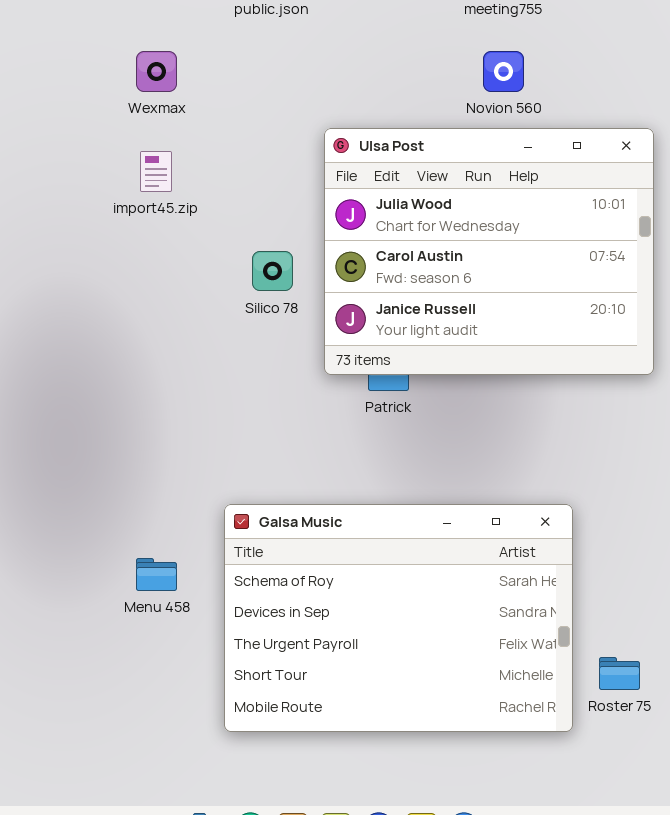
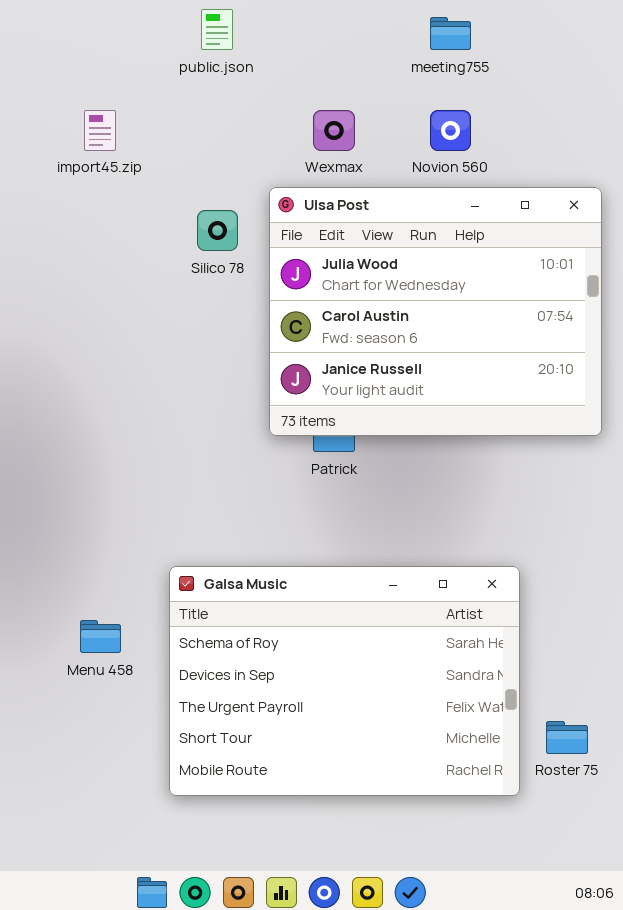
Wexmax: [136,51,177,92] -> [313,110,355,151], moved
import45.zip: [140,151,172,192] -> [84,110,116,151], moved
Silico 78: [252,251,293,291] -> [197,210,238,251], moved

